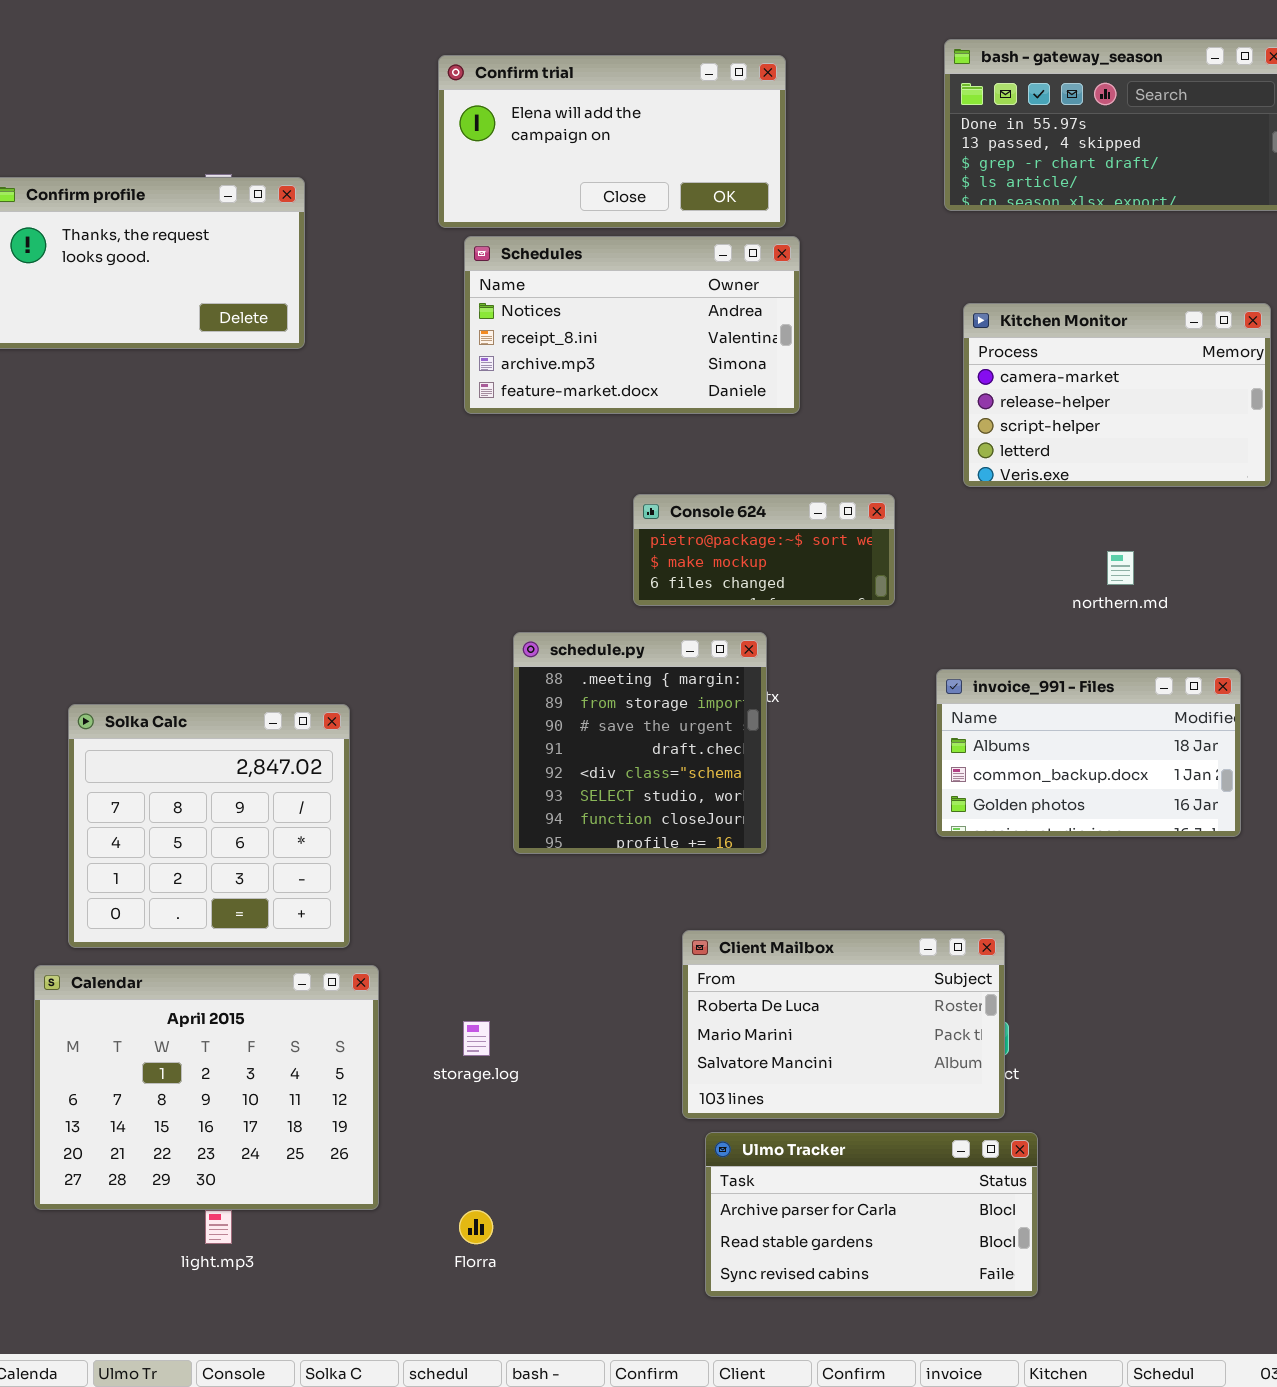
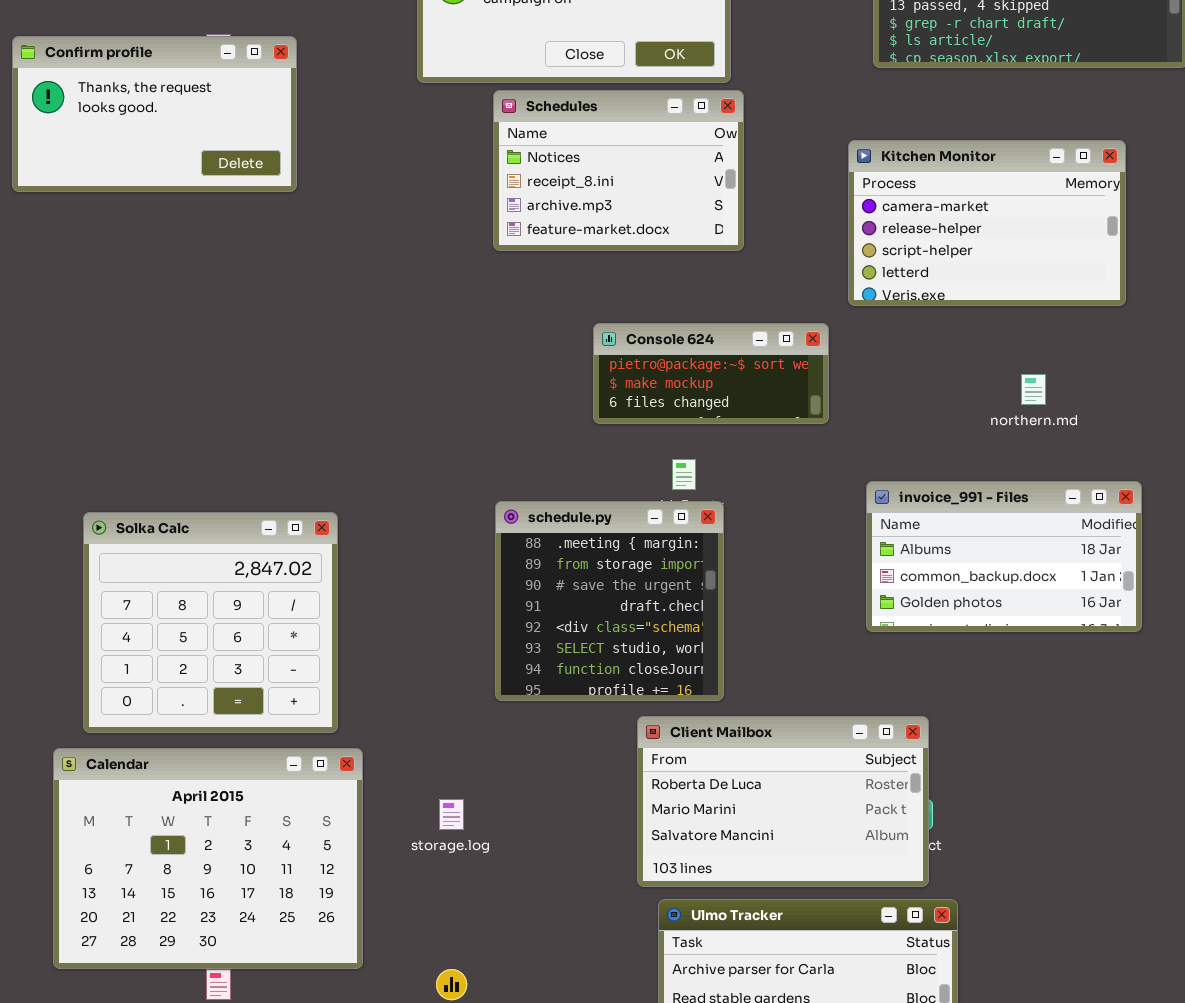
Schedules: [464,236,800,414] -> [493,90,744,251], resized
Kitchen Monitor: [963,303,1271,487] -> [848,140,1126,306], moved
schedule.py: [513,632,767,854] -> [495,501,724,701], moved

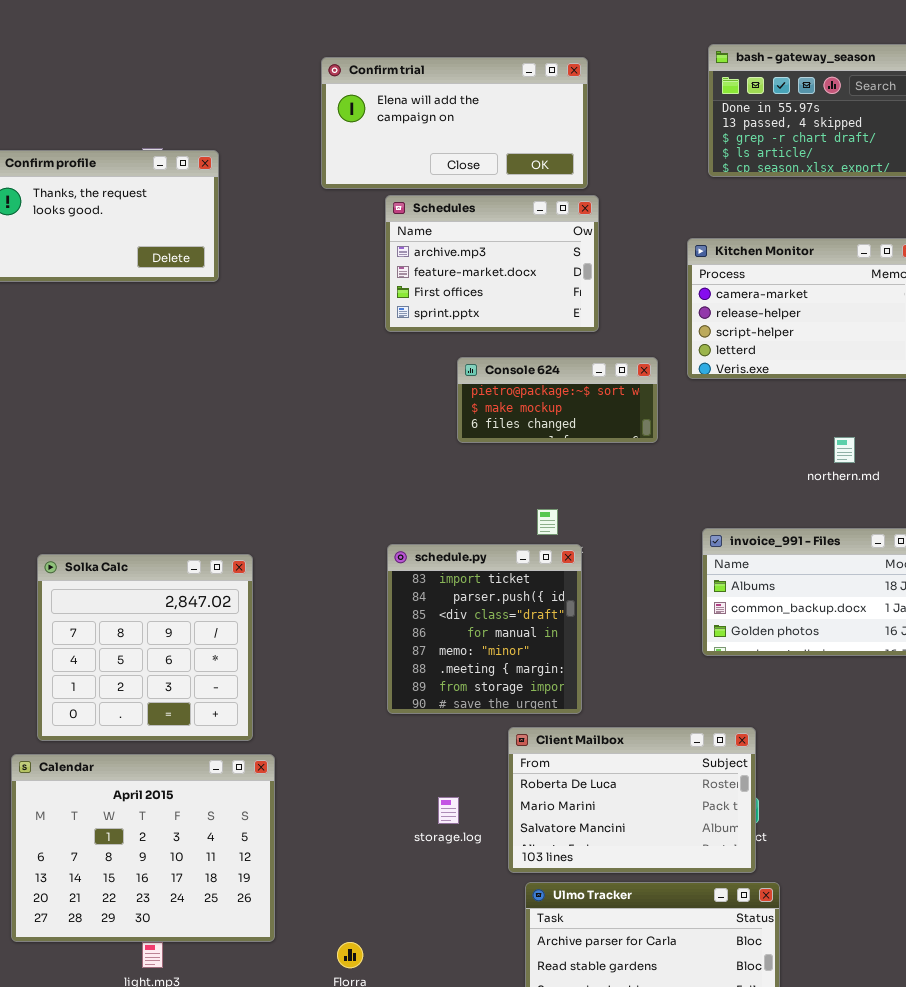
Schedules: [493,90,744,251] -> [385,195,599,332], scrolled down 2 rows
Console 624: [593,323,829,424] -> [457,357,658,443], moved
schedule.py: [495,501,724,701] -> [387,544,582,714], scrolled up 5 rows
storage.log: [439,799,464,830] -> [438,797,459,824], moved

